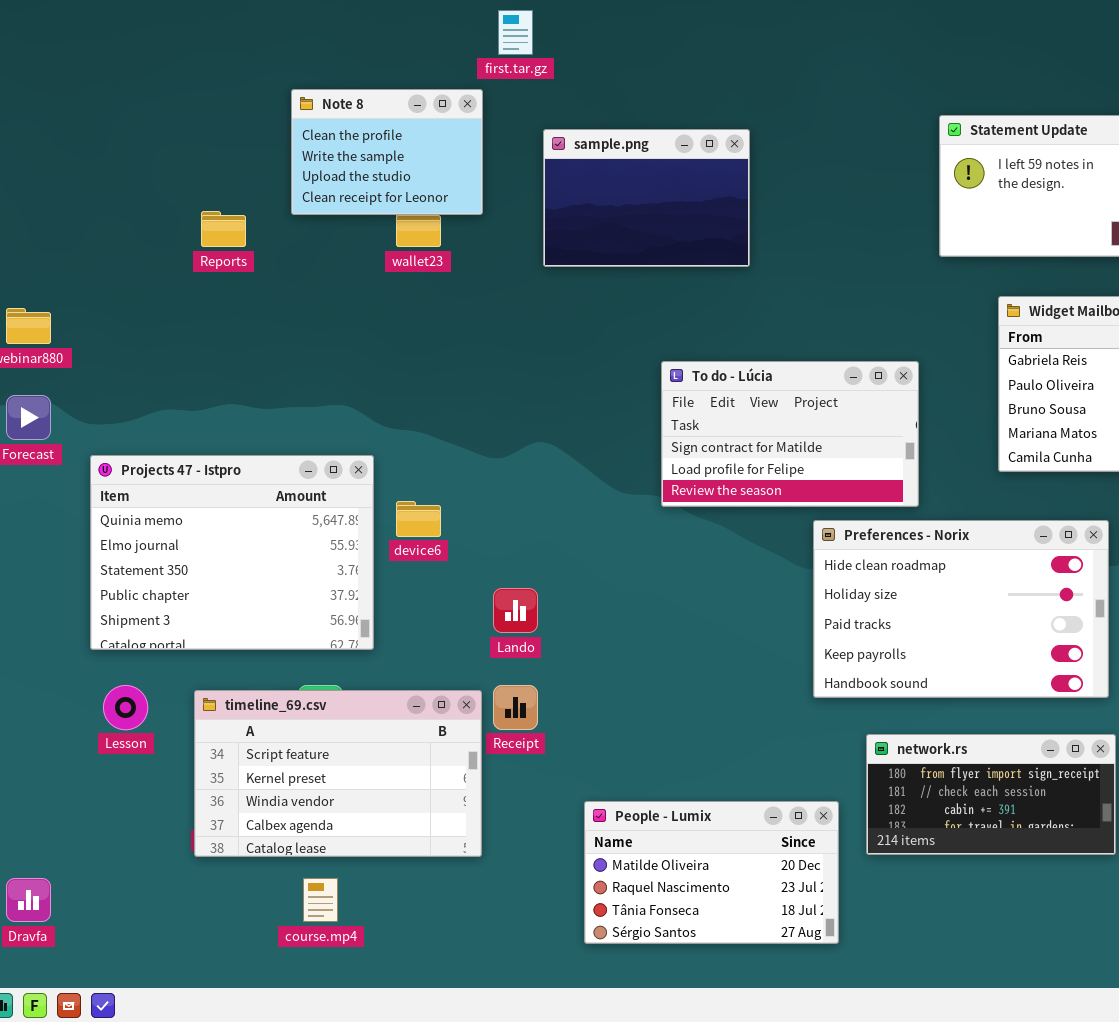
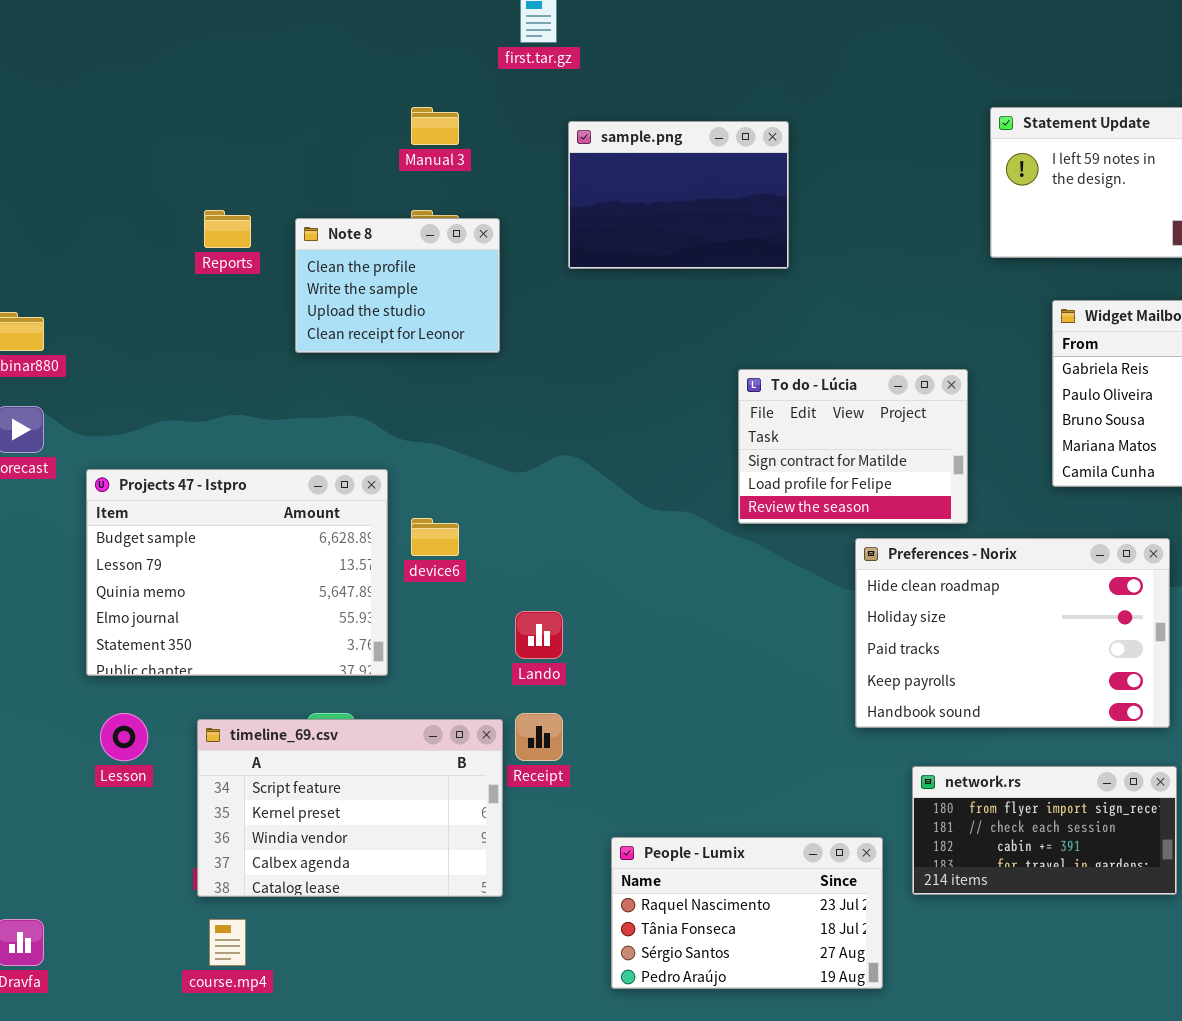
Note 8: [291,89,483,215] -> [295,218,500,353], moved
To do - Lúcia: [661,361,919,507] -> [738,369,968,524], resized
Projects 47 - Istpro: [90,455,374,650] -> [86,469,388,676], scrolled up 2 rows
People - Lumix: [584,801,839,944] -> [611,837,883,989], scrolled down 1 row
course.mp4: [303,878,338,922] -> [209,919,246,966], moved

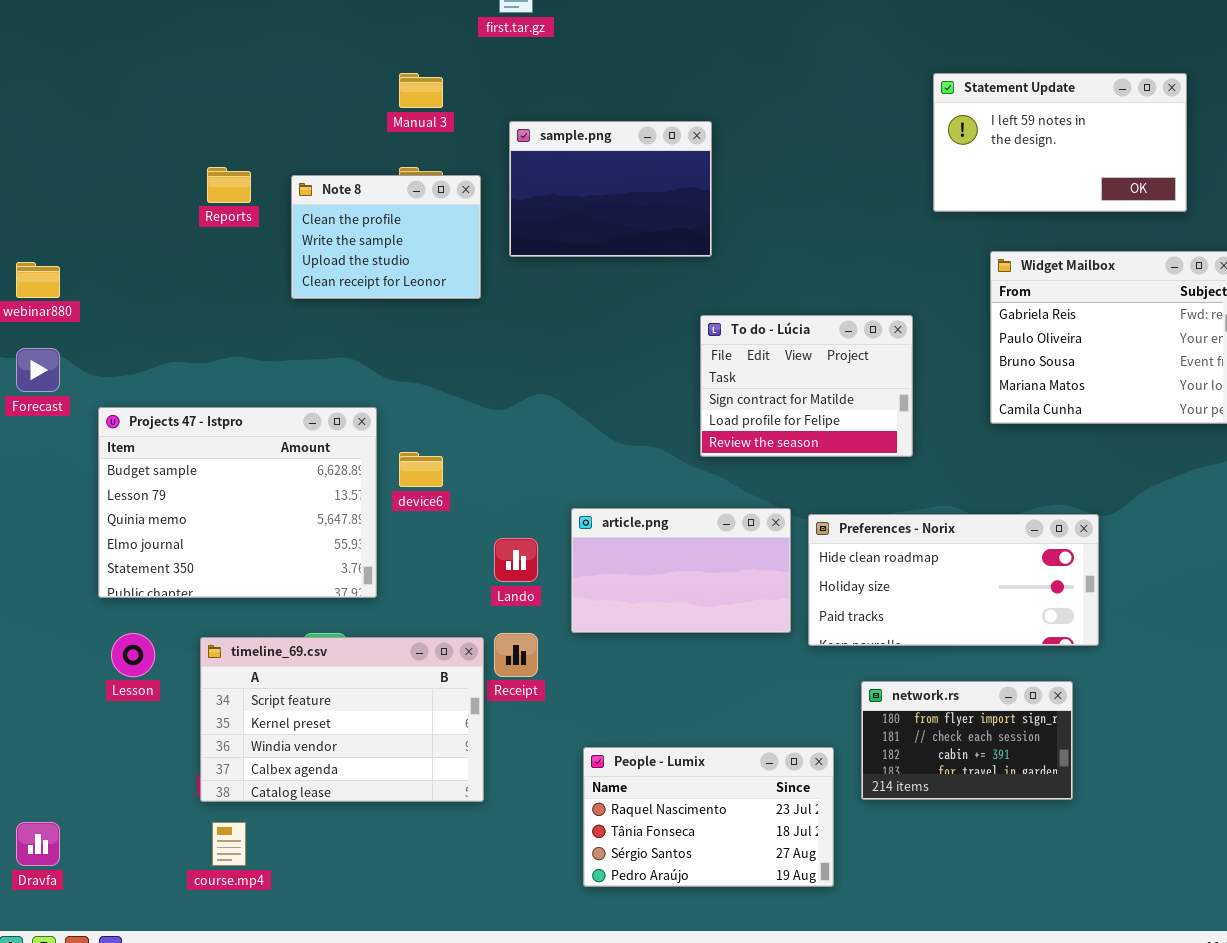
sample.png: [568,121,789,269] -> [509,121,712,257], moved
Preferences - Norix: [855,538,1170,728] -> [808,514,1099,646], resized
article.png: none -> [571,508,791,633], opened
network.rs: [912,766,1177,895] -> [861,681,1073,800], resized

